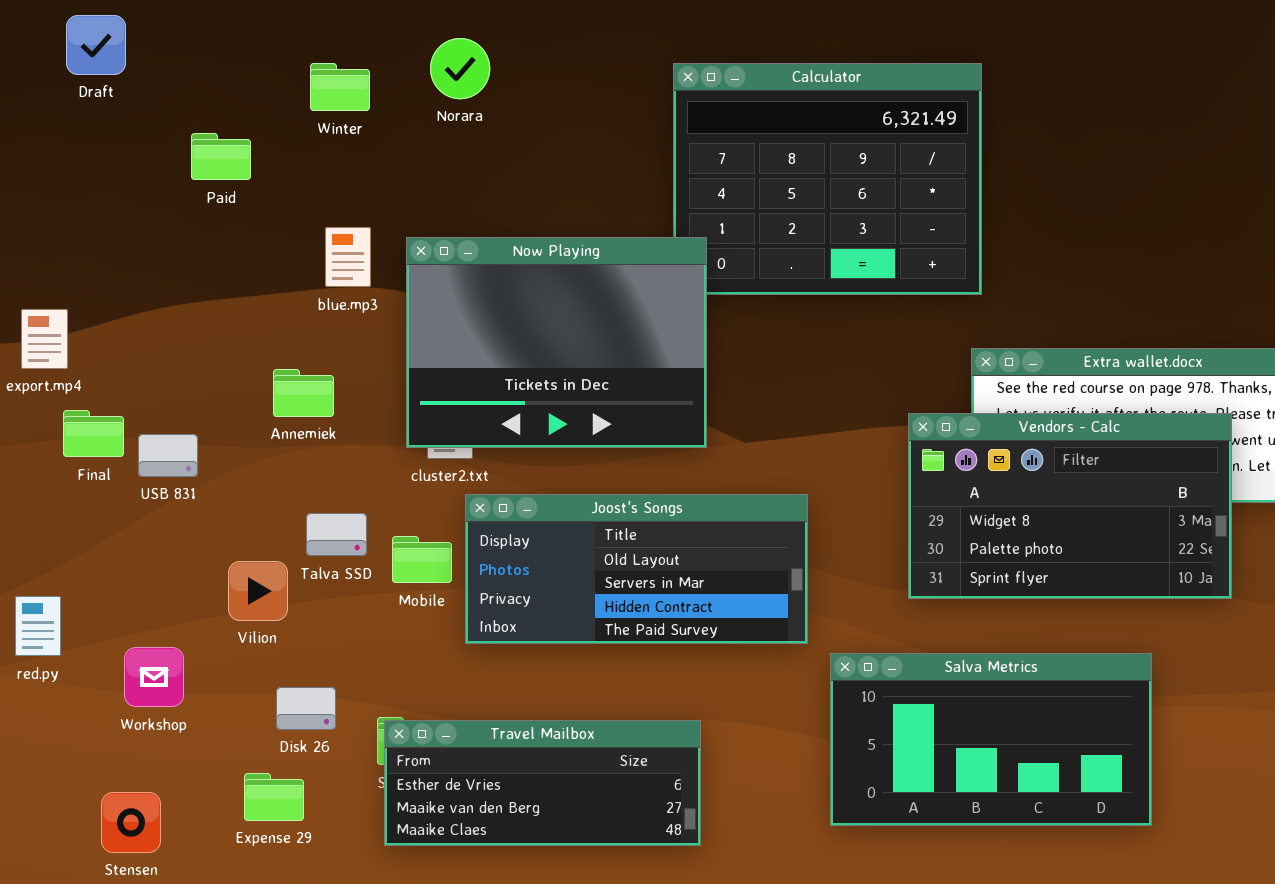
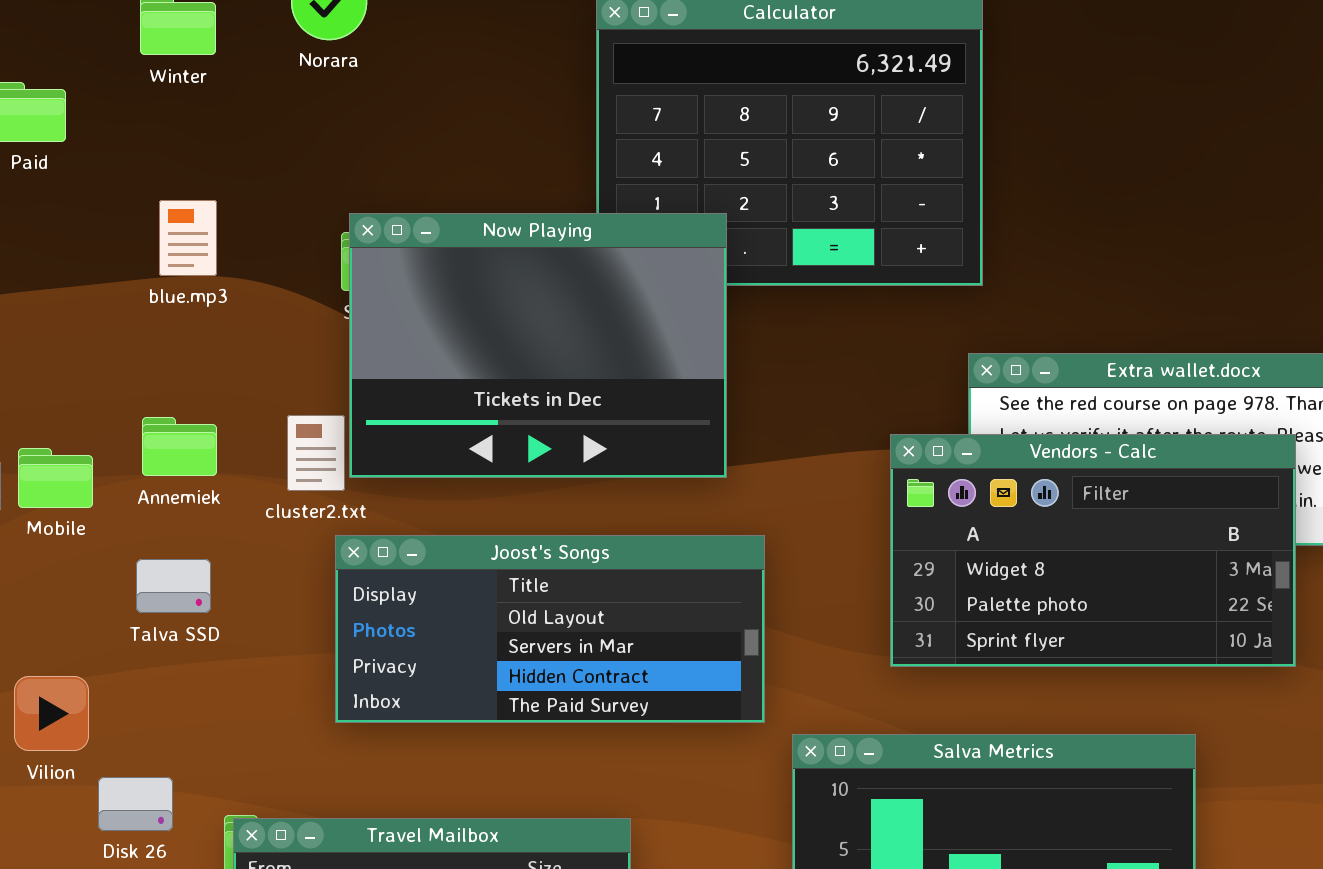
Now Playing: [406,237,707,448] -> [349,213,727,478], moved
Annemiek: [273,369,334,417] -> [142,417,217,476], moved
Mobile: [392,536,452,583] -> [18,448,93,508], moved
Vilion: [228,561,288,621] -> [14,676,89,751], moved

